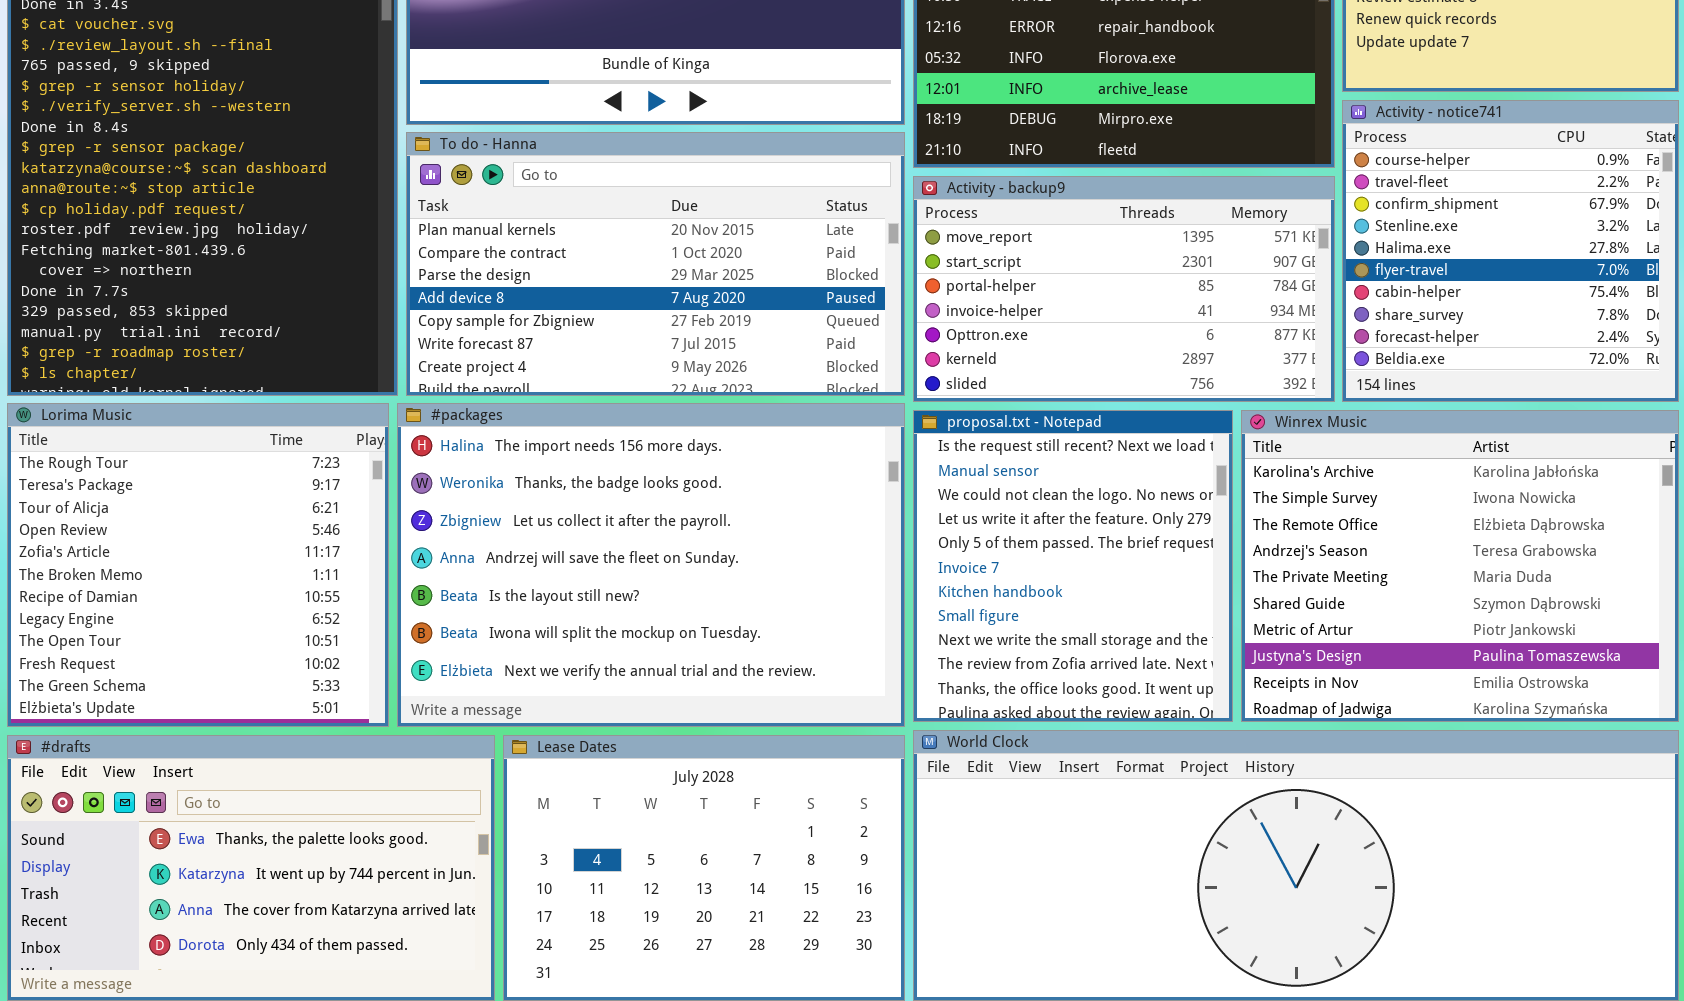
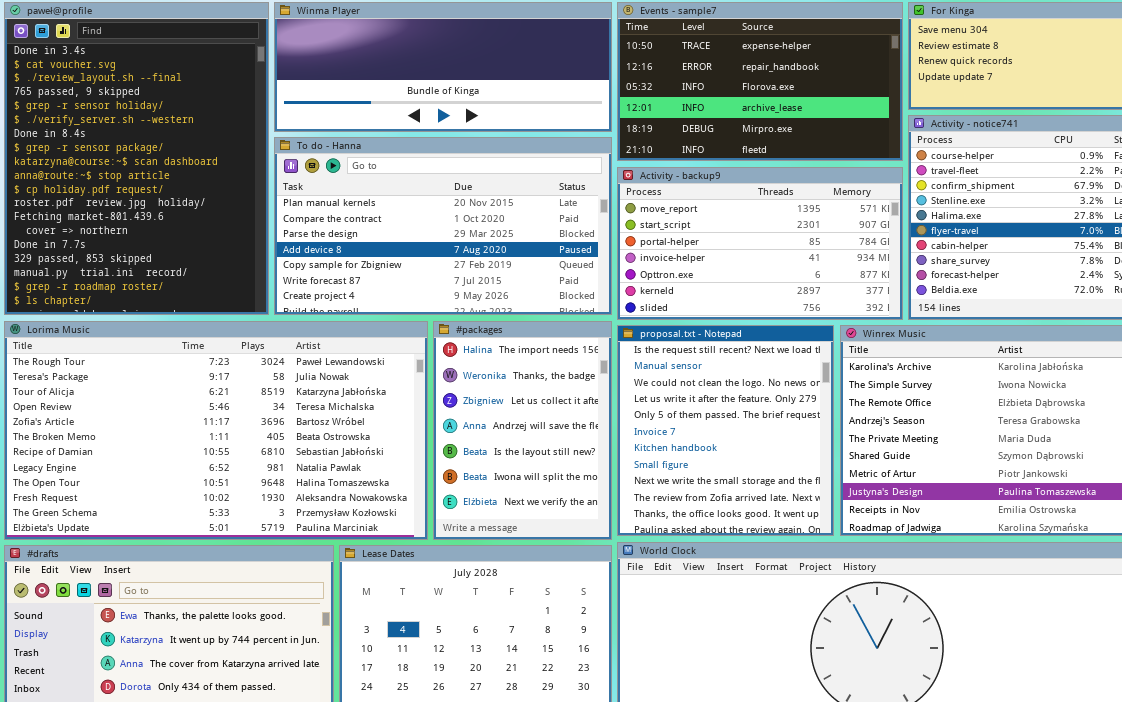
Lorima Music: [7,403,389,727] -> [4,321,428,540], resized
#packages: [397,403,905,727] -> [433,321,612,540], resized

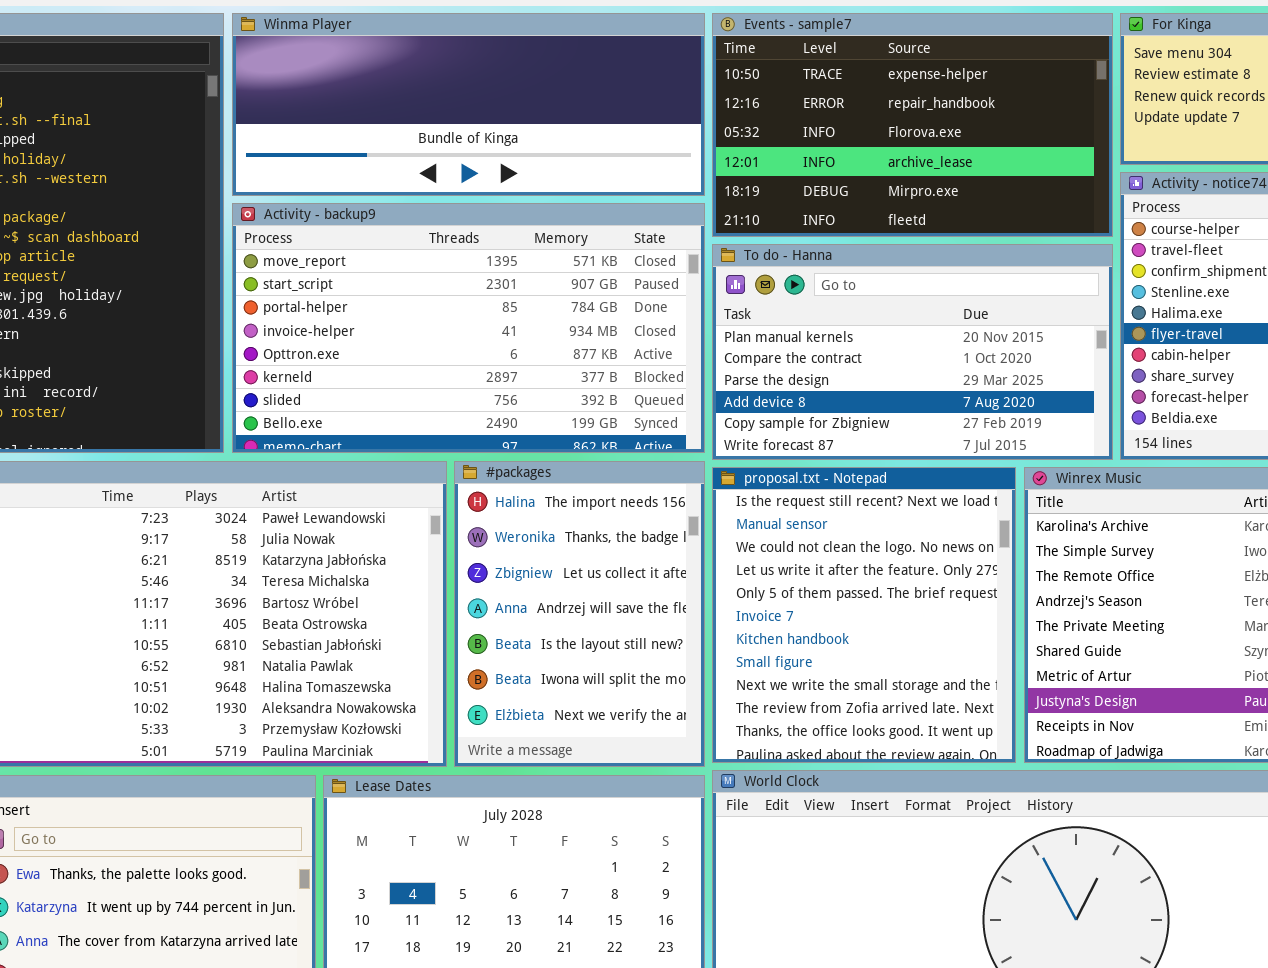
To do - Hanna: [274,137,612,315] -> [712,244,1113,460], moved, resized
Activity - backup9: [617,167,903,320] -> [232,203,705,453], moved, resized

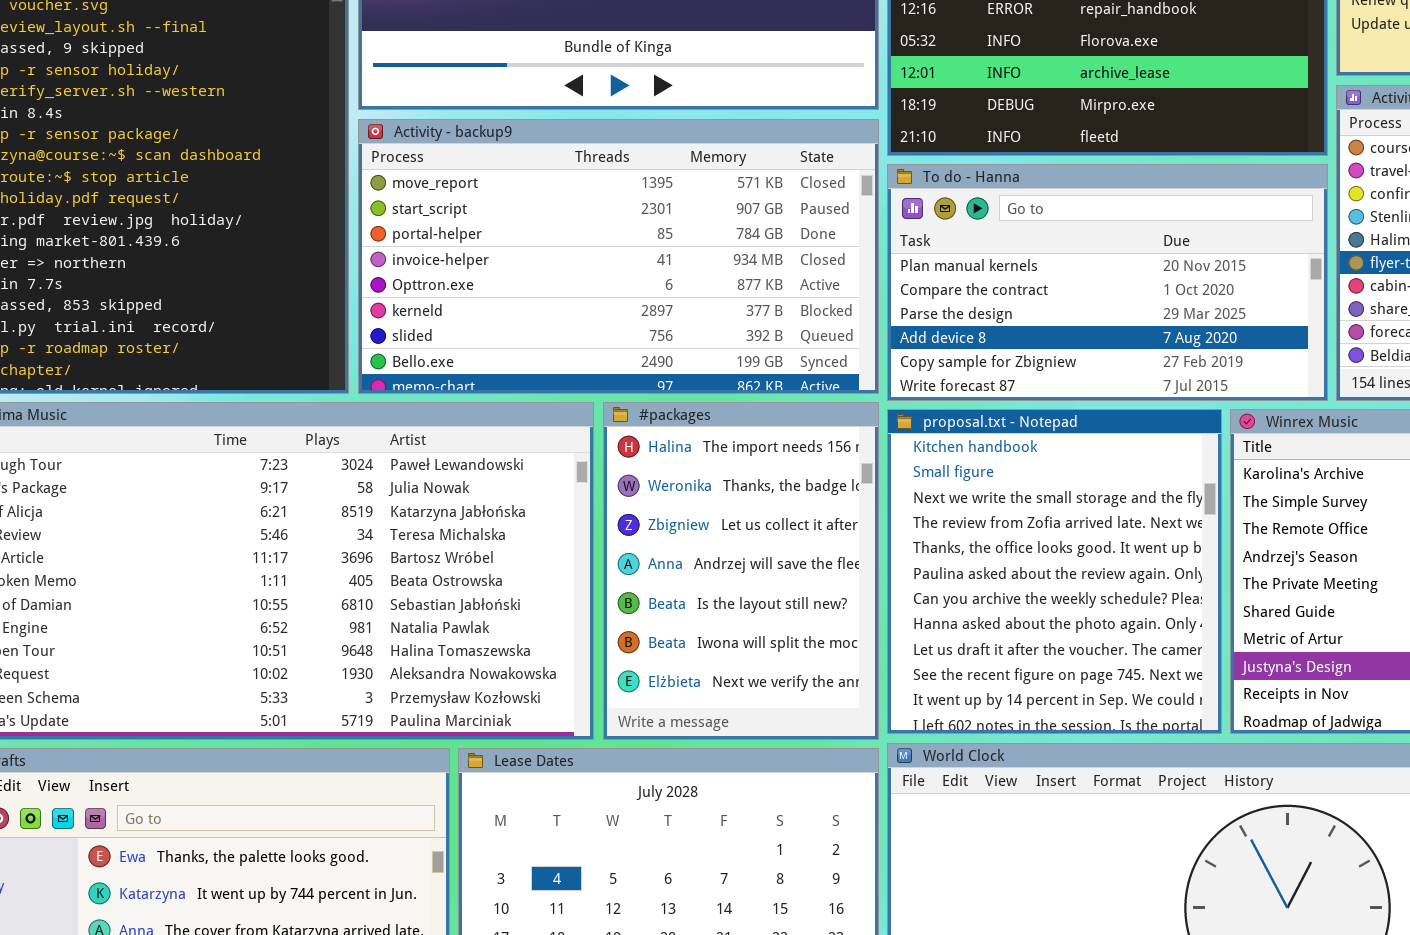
proposal.txt - Notepad: [712,467,1016,763] -> [887,409,1222,734], scrolled down 6 rows

